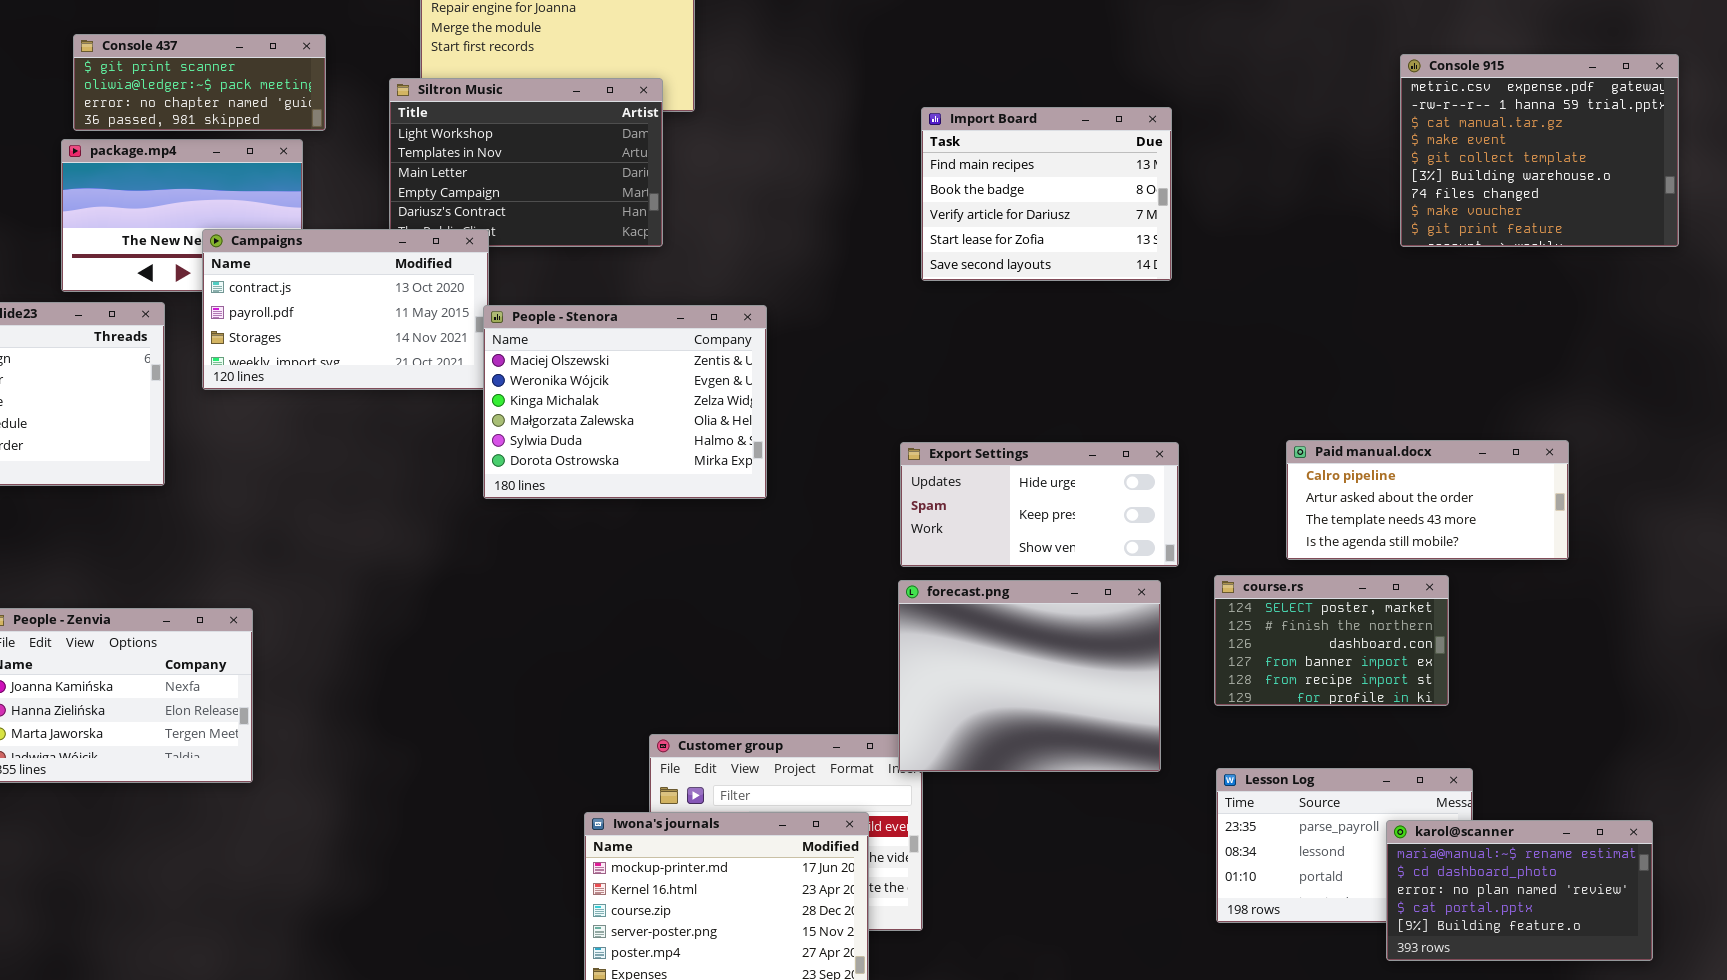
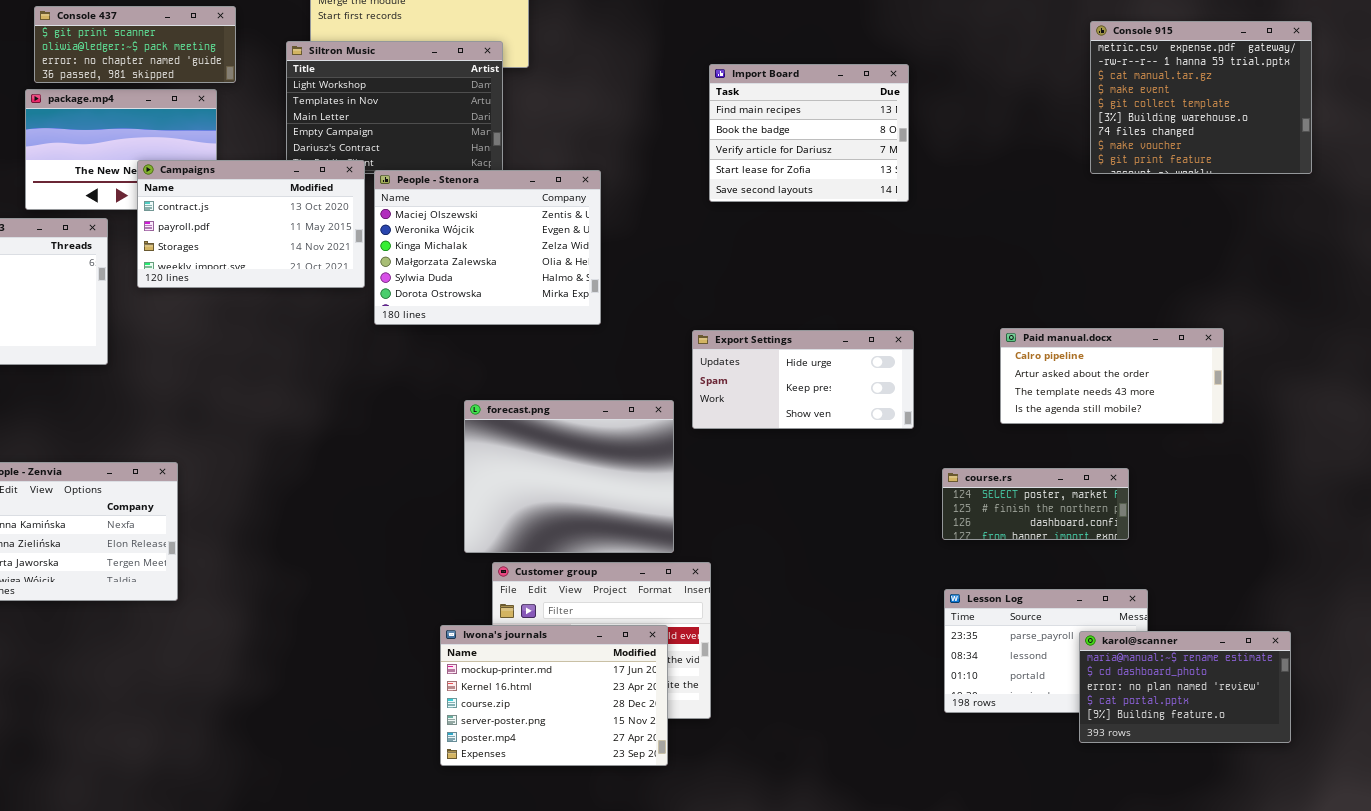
People - Stenora: [483,305,767,499] -> [374,170,601,325], moved
course.rs: [1214,575,1449,706] -> [942,468,1129,540], resized
forecast.png: [898,580,1161,772] -> [464,400,674,553], moved

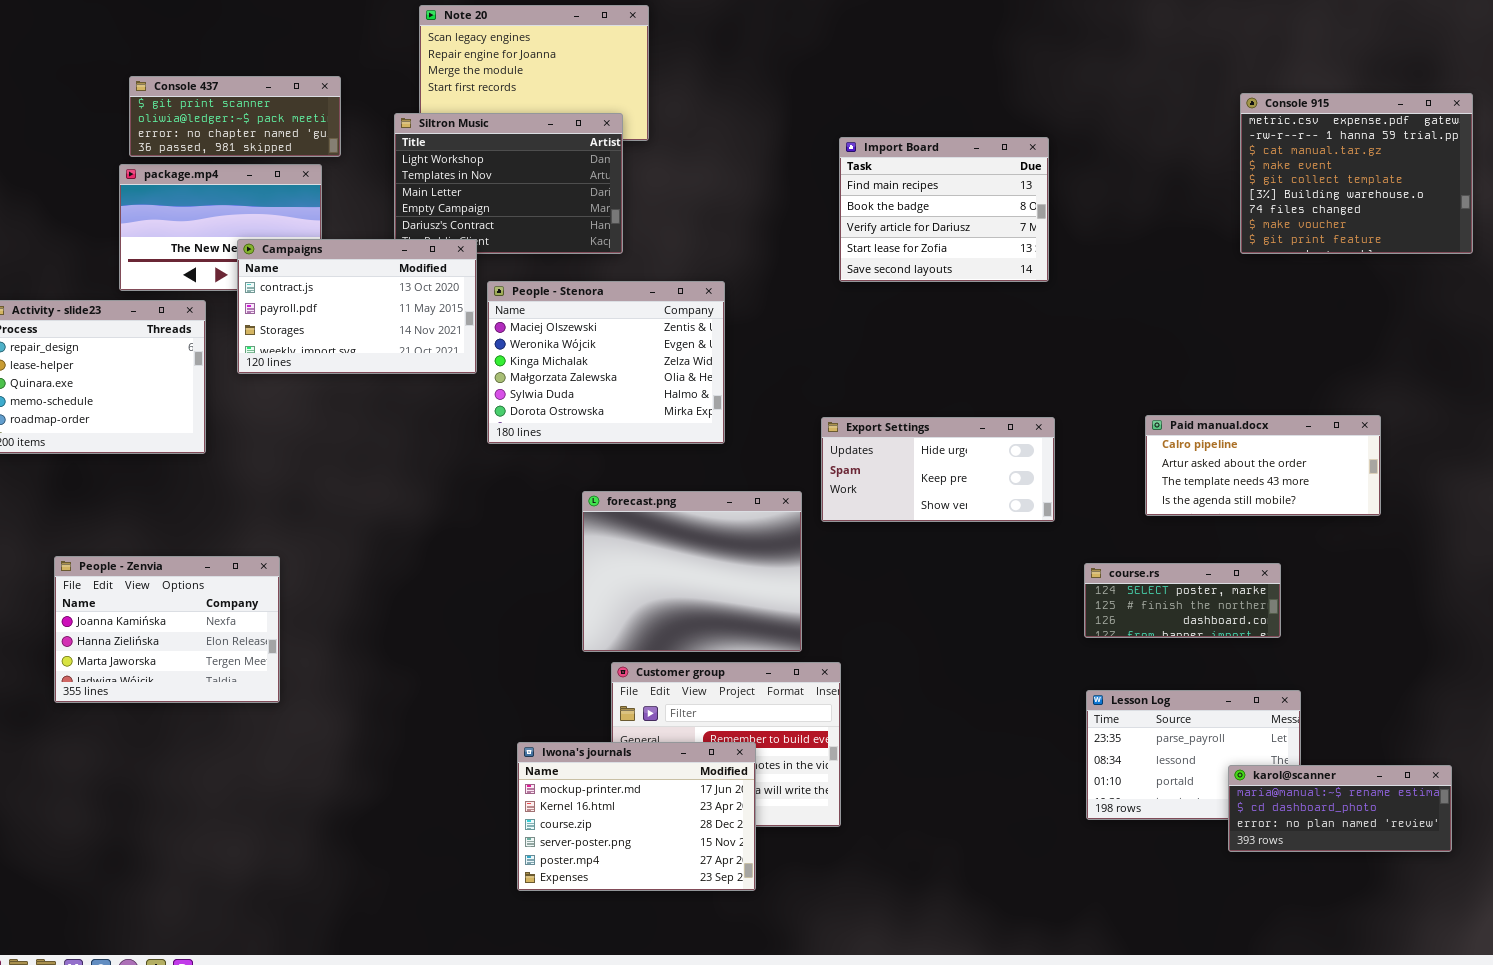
People - Stenora: [374,170,601,325] -> [487,281,725,444], moved
Iwona's journals: [440,625,668,766] -> [517,742,756,891], moved
karol@scanner: [1079,631,1291,743] -> [1228,765,1452,852], resized

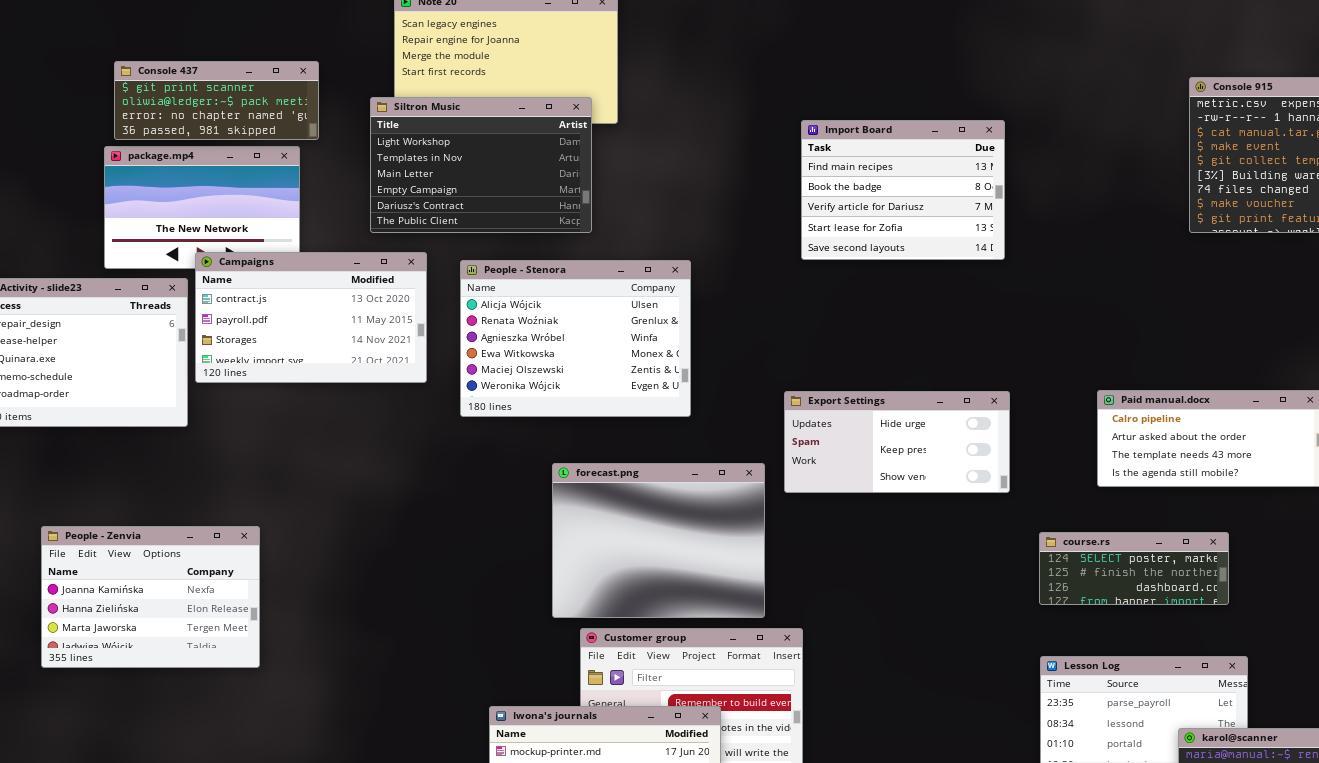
Campaigns: [237,239,477,374] -> [195,252,427,383], moved
People - Stenora: [487,281,725,444] -> [460,260,691,417], scrolled up 4 rows

